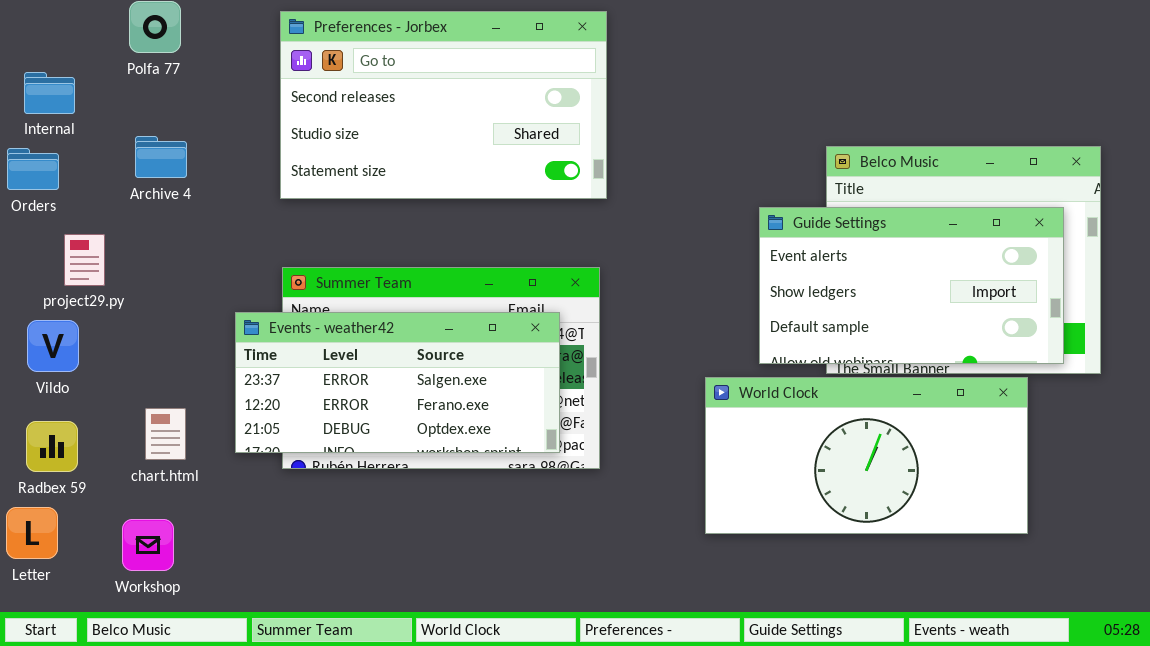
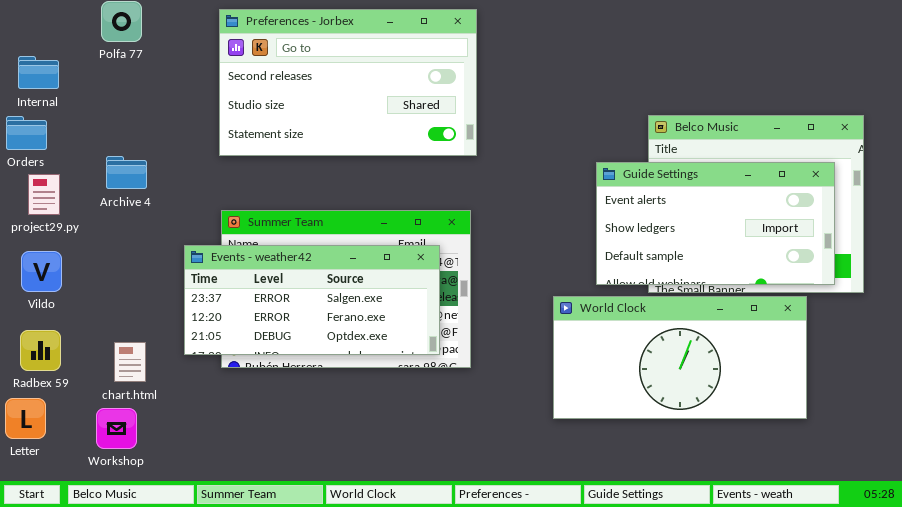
Archive 4: [135,136,187,178] -> [106,156,147,189], moved
project29.py: [64,234,105,286] -> [28,174,60,215], moved
chart.html: [145,408,186,460] -> [114,342,146,382], moved

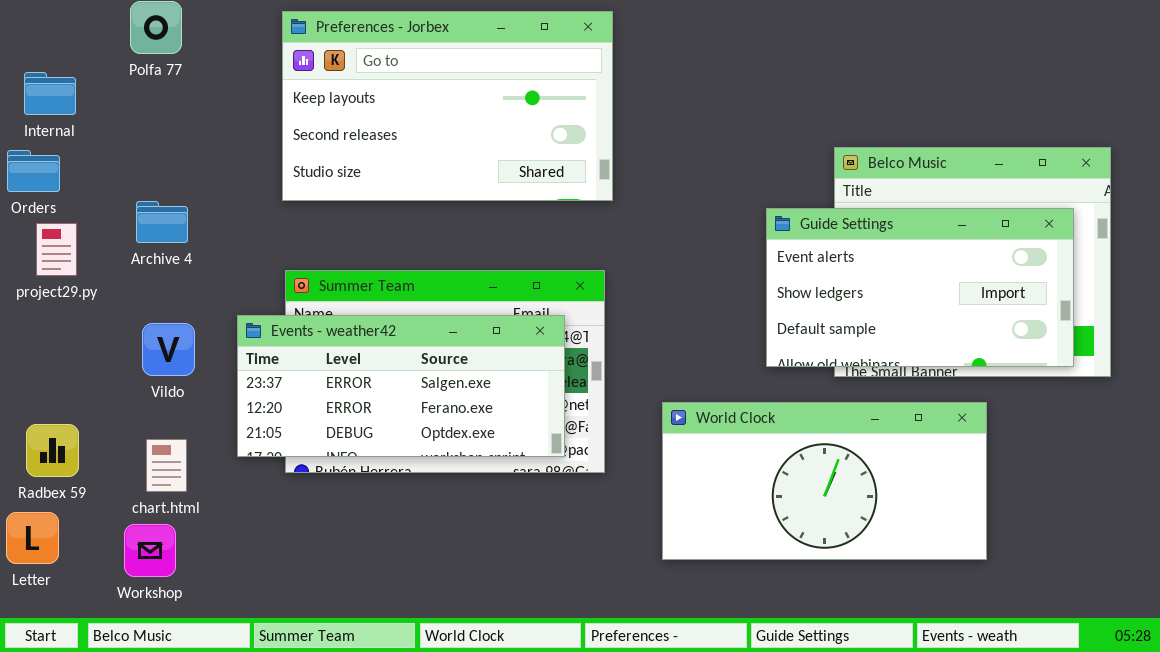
Preferences - Jorbex: [219,9,477,156] -> [282,11,613,201], scrolled up 1 row
Vildo: [21,251,62,292] -> [142,323,195,376], moved
World Clock: [553,296,807,419] -> [662,402,987,560], moved

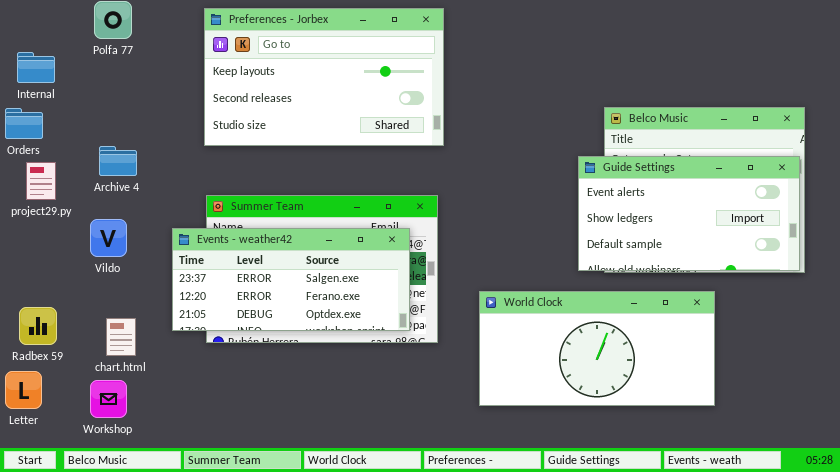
Guide Settings: [766,208,1074,367] -> [578,156,800,271], moved
Vildo: [142,323,195,376] -> [90,219,127,257], moved

